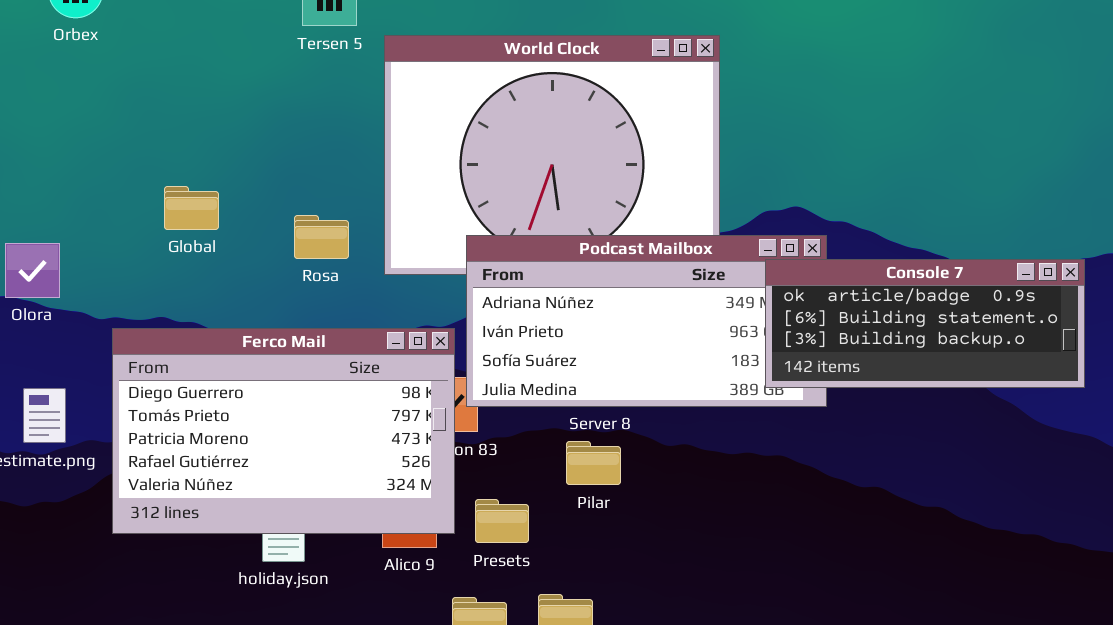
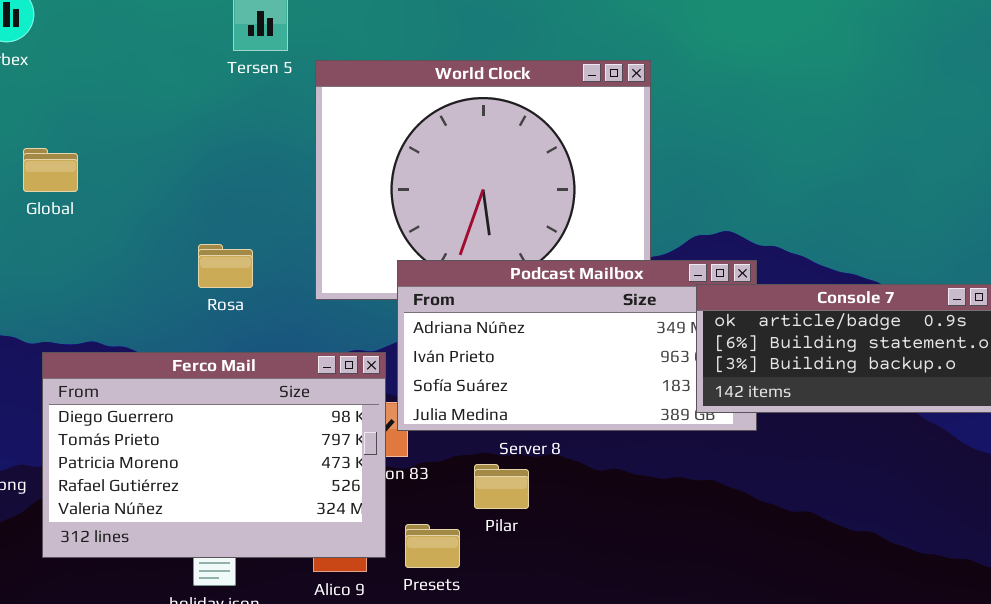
Global: [164,186,219,230] -> [23,148,78,192], moved
Rosa: [294,215,349,259] -> [198,244,253,288], moved
Pilar: [566,441,621,485] -> [474,464,529,509], moved

